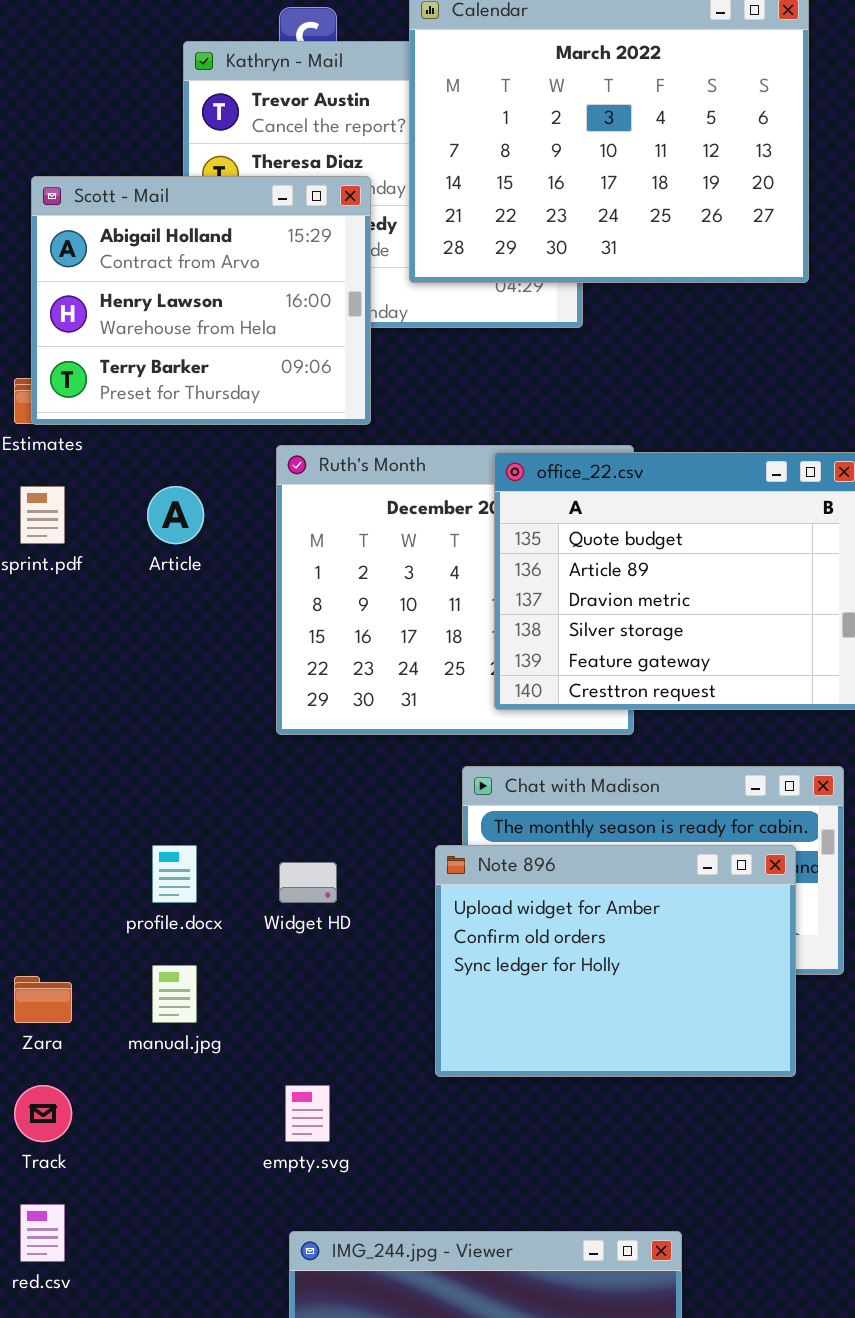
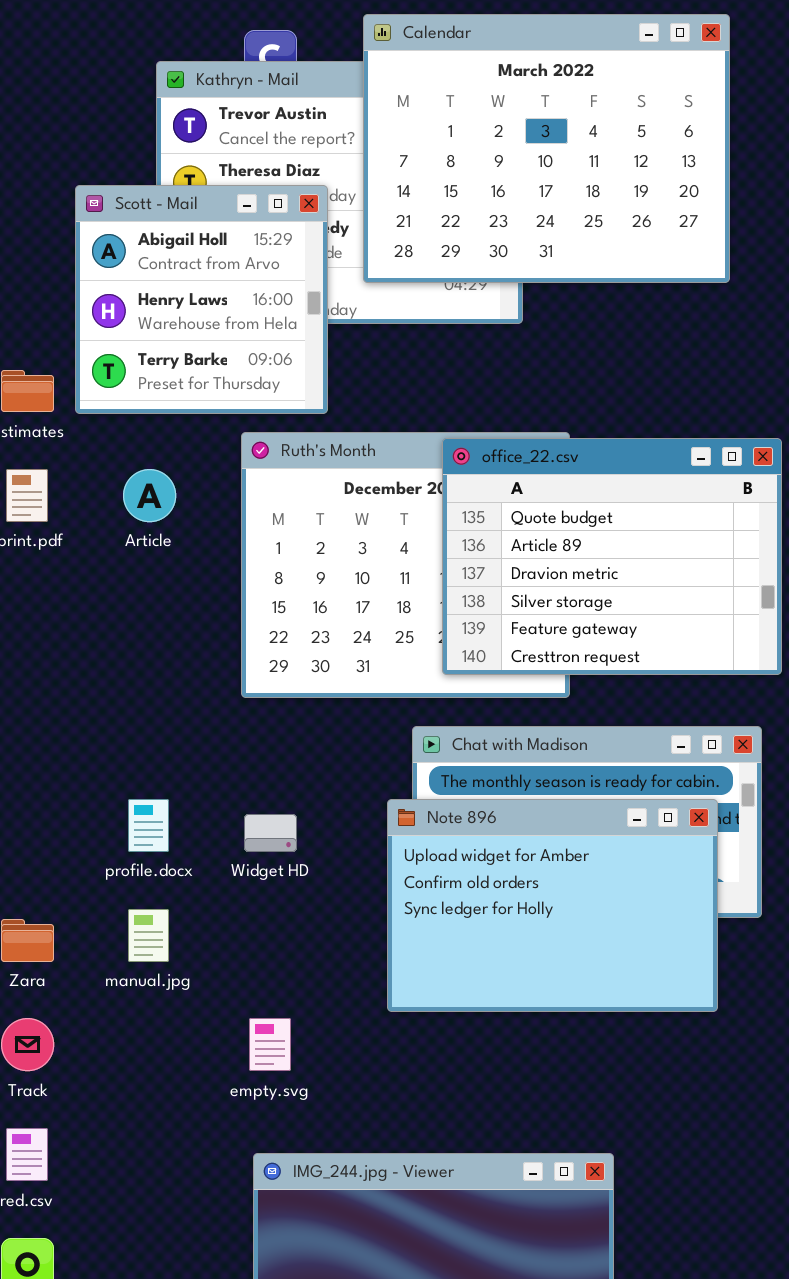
Scott - Mail: [31,176,371,425] -> [75,185,328,414], resized

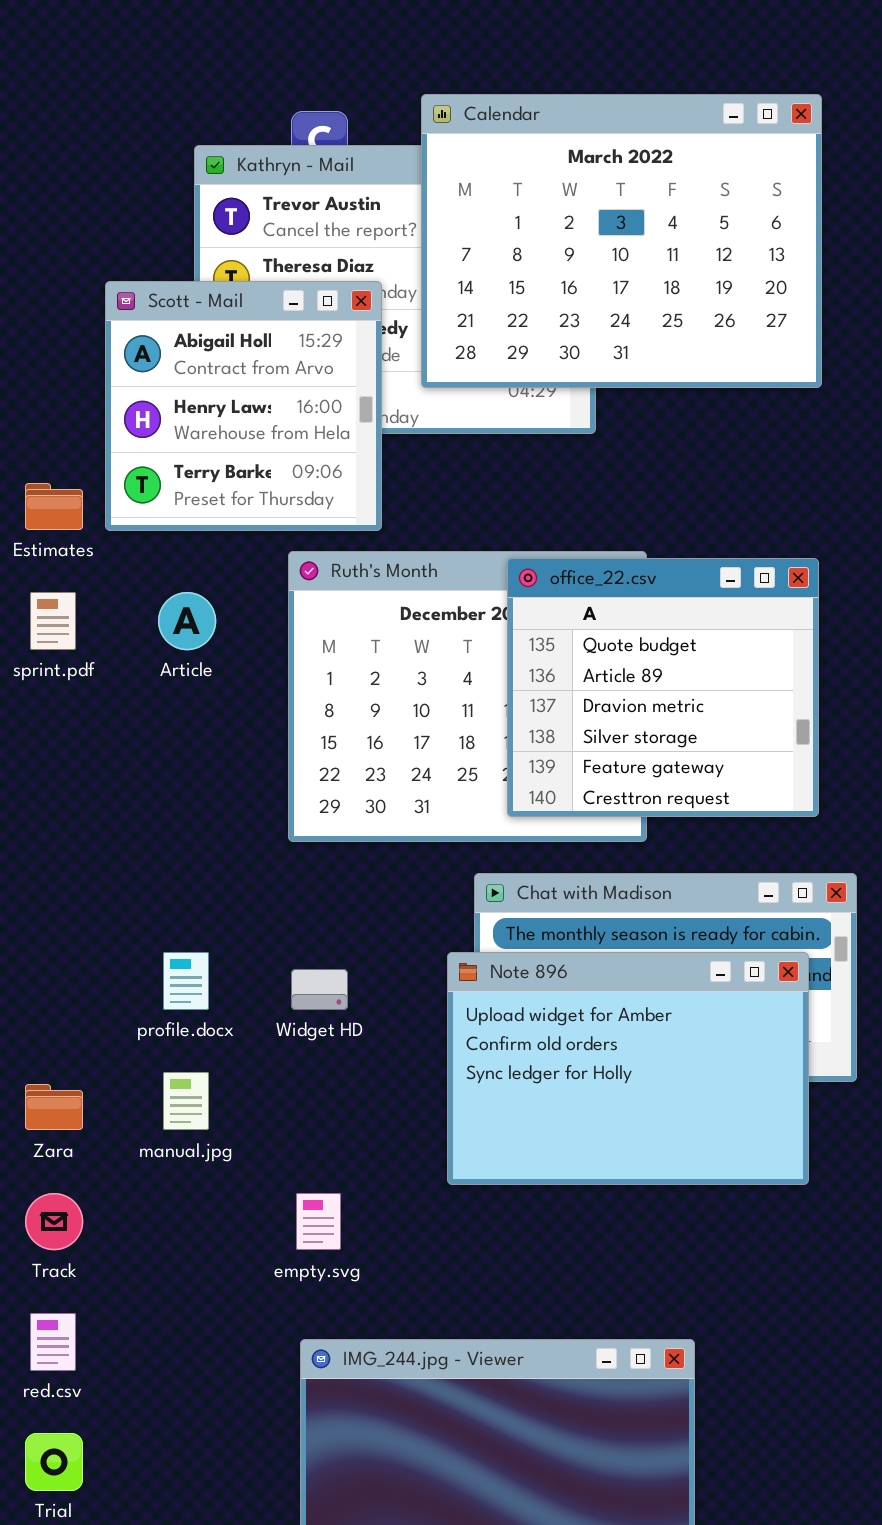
office_22.csv: [442,438,782,675] -> [507,558,819,817], resized

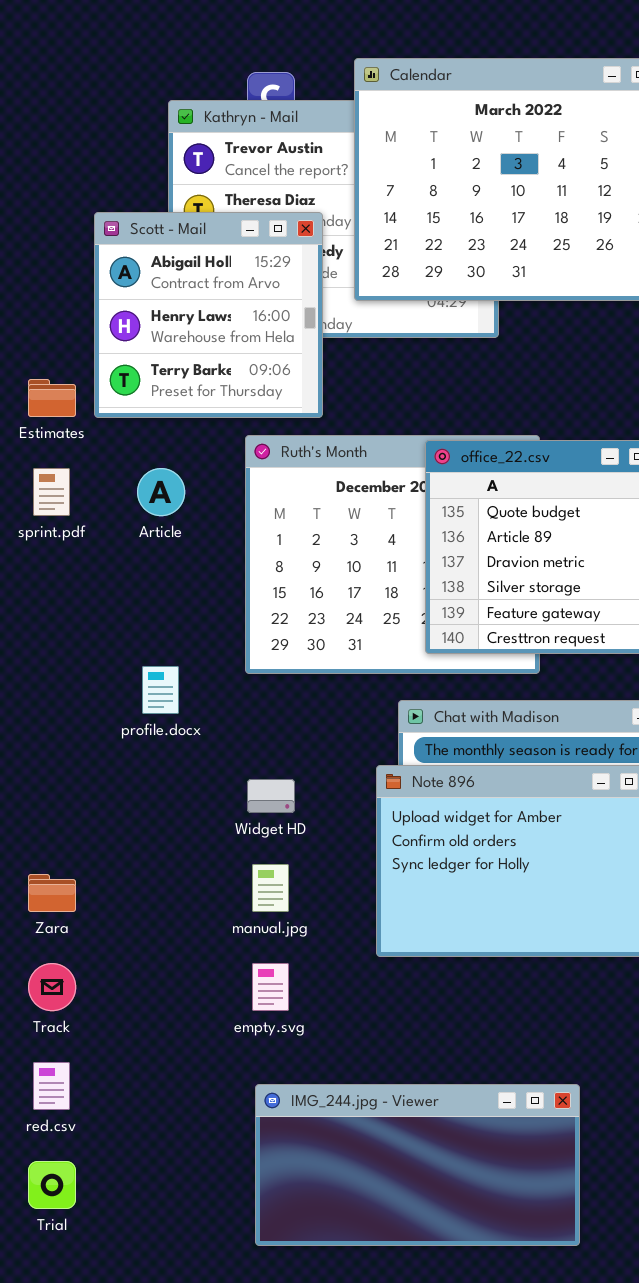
profile.docx: [163,952,209,1010] -> [142,666,179,714], moved
manual.jpg: [163,1072,209,1130] -> [252,864,289,912], moved

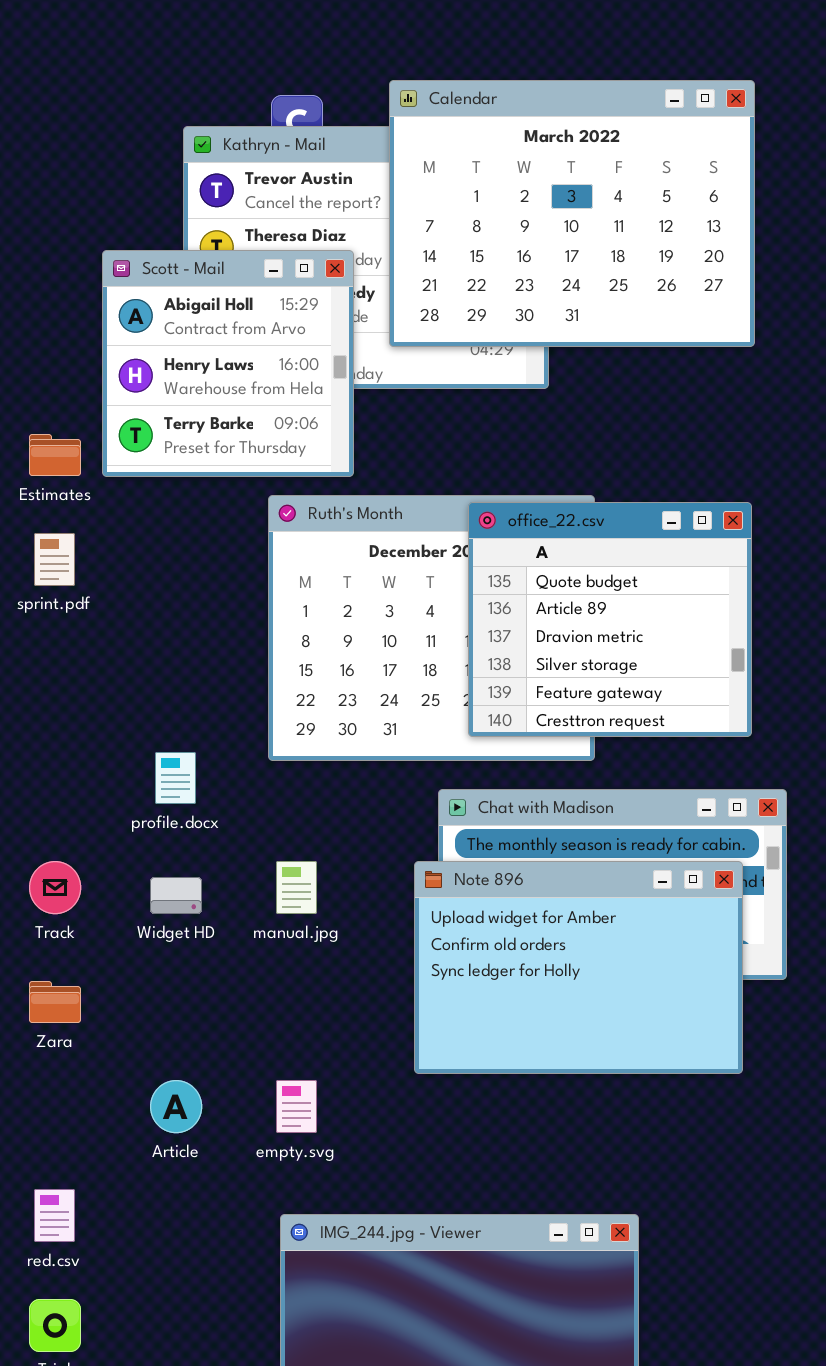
Article: [137,468,185,516] -> [150,1080,202,1133], moved
Widget HD: [247,779,295,813] -> [150,877,202,914], moved
manual.jpg: [252,864,289,912] -> [276,861,317,914], moved
Track: [28,963,76,1011] -> [29,861,81,914], moved

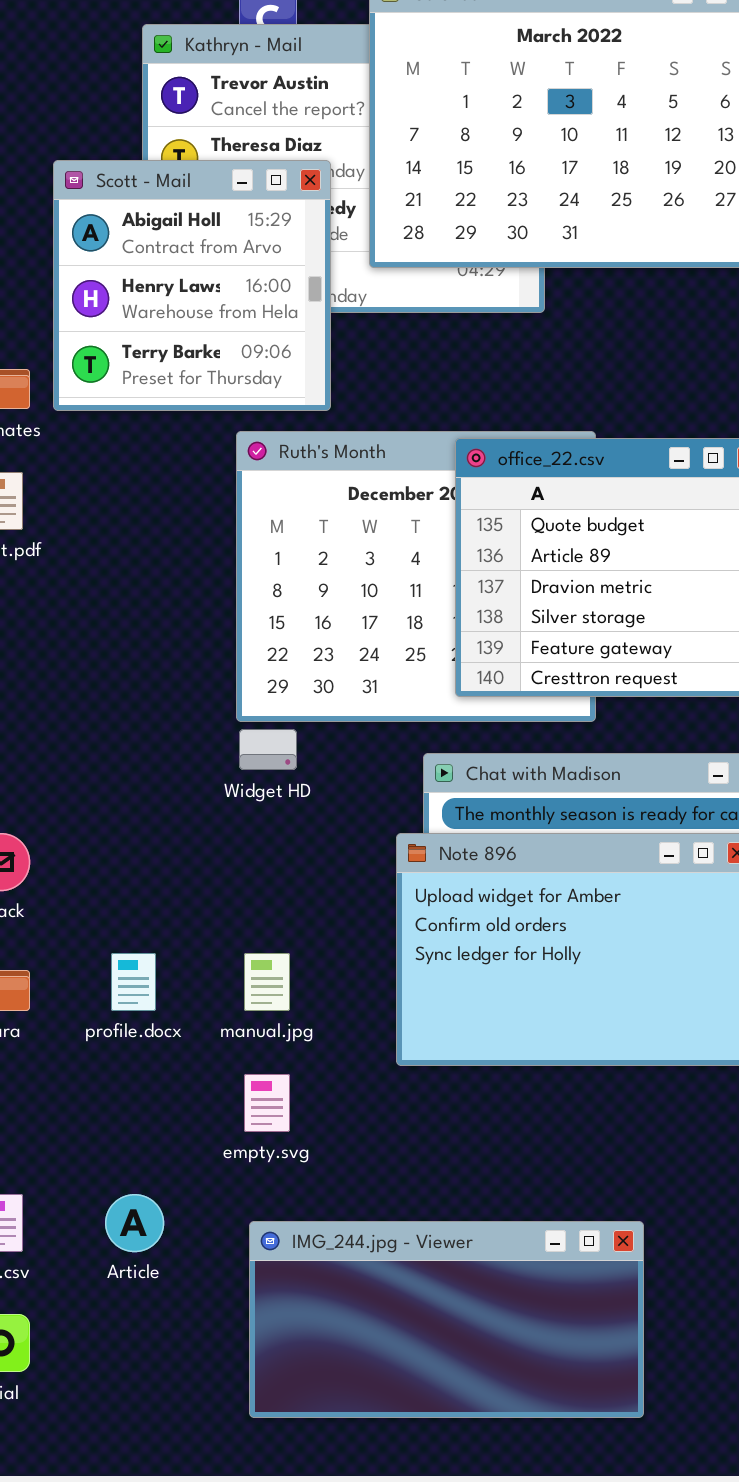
profile.docx: [155,752,196,804] -> [111,953,156,1011], moved
manual.jpg: [276,861,317,914] -> [244,953,290,1011], moved
Widget HD: [150,877,202,914] -> [239,729,297,770], moved
Article: [150,1080,202,1133] -> [105,1194,164,1252], moved

